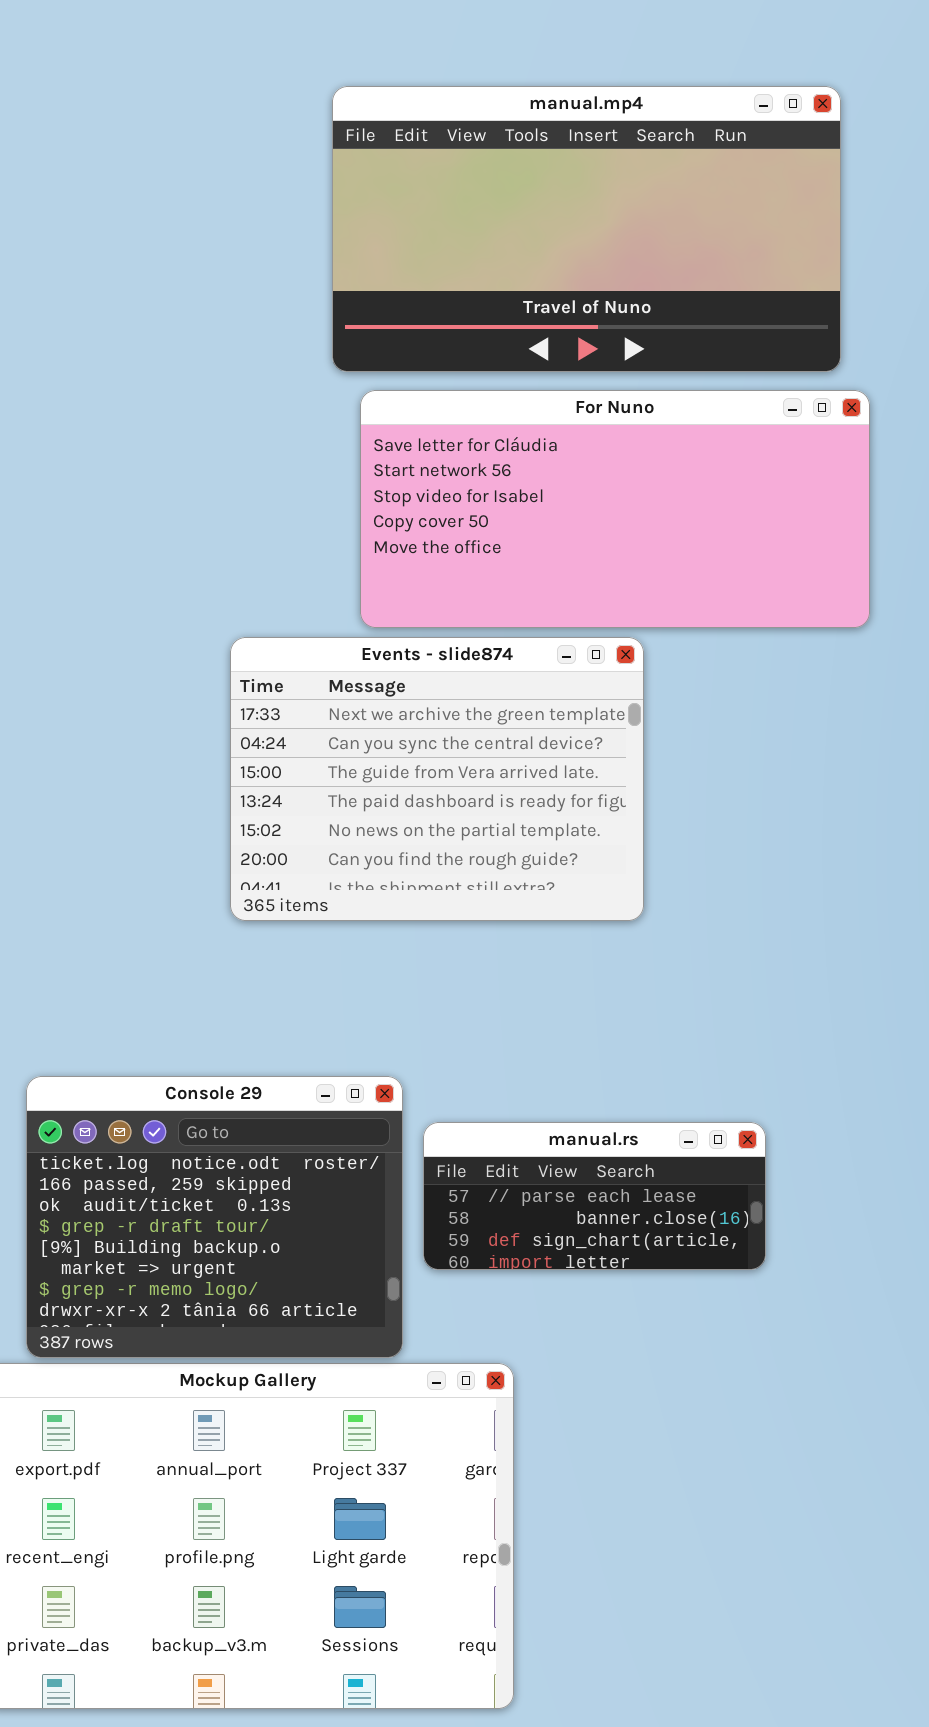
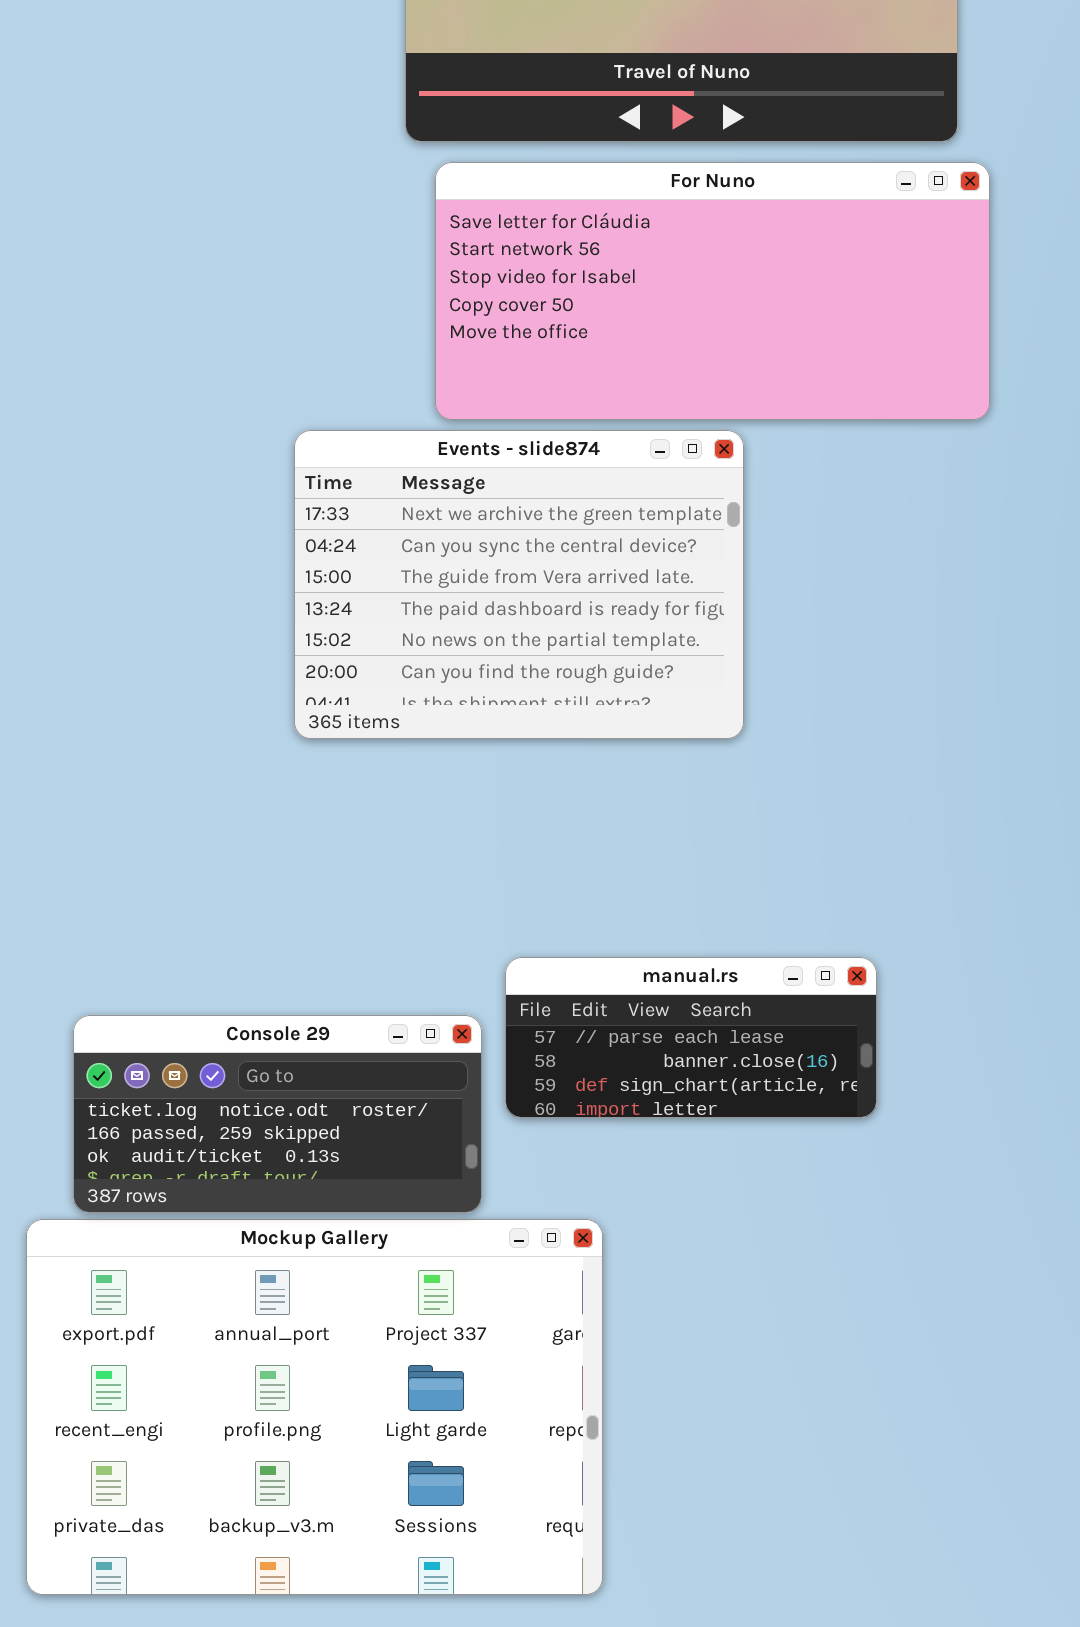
Console 29: [26,1076,403,1358] -> [73,1015,482,1213], resized

